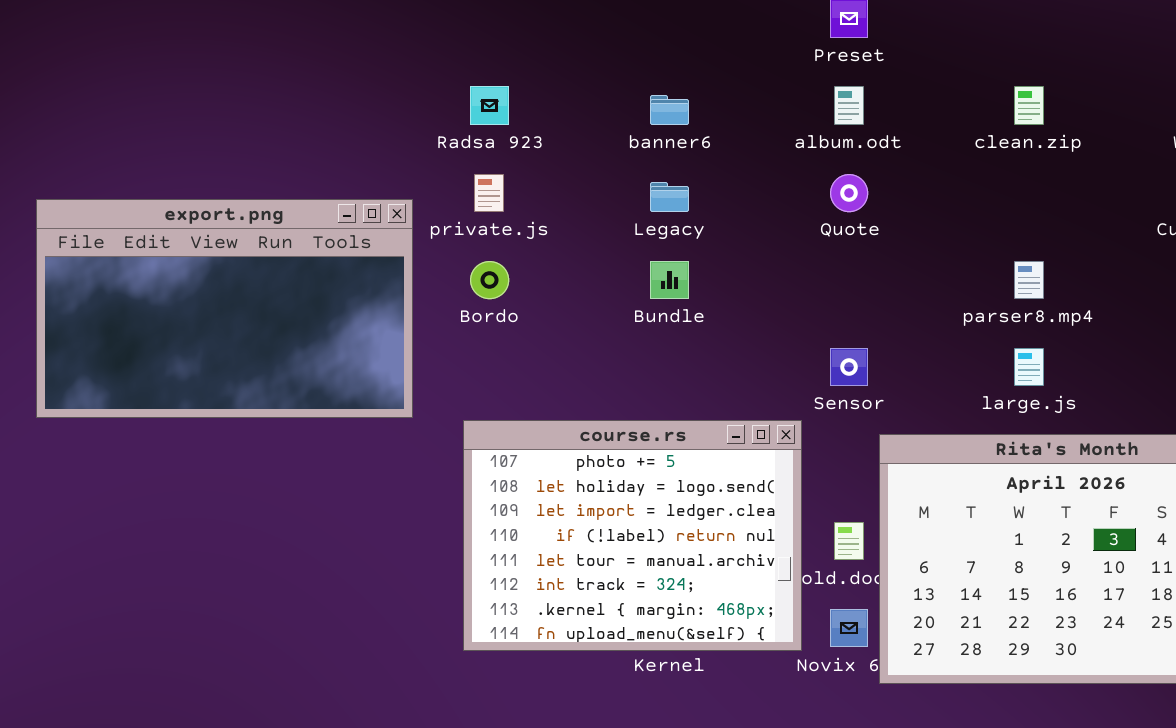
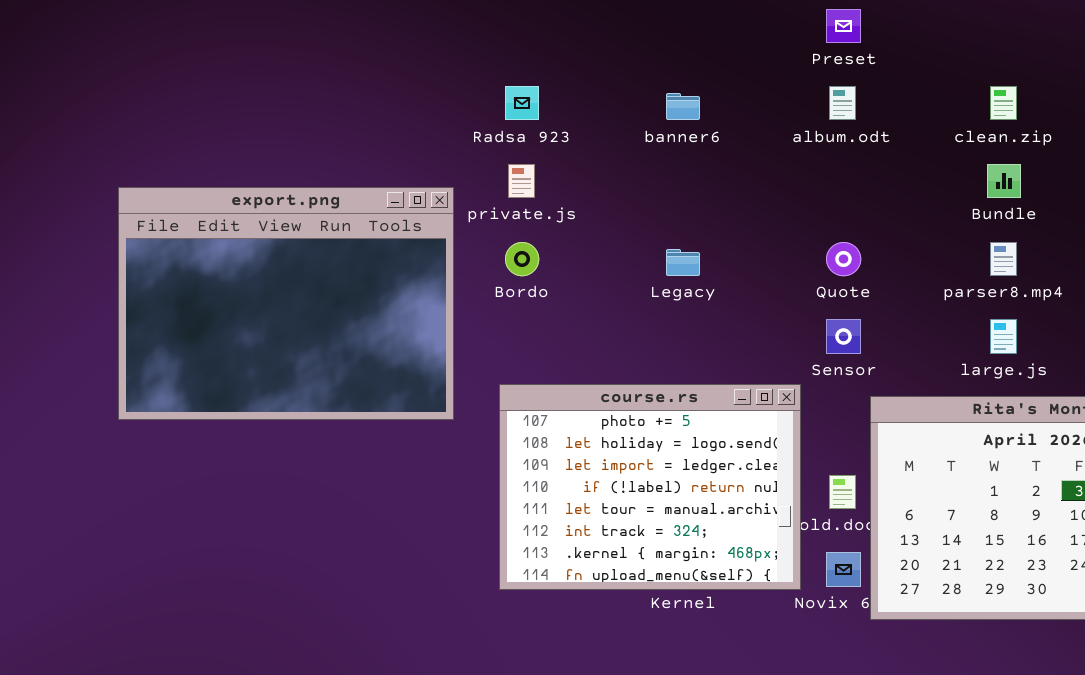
Quote: [830,174,868,212] -> [826,242,861,276], moved
Legacy: [650,182,689,212] -> [666,249,700,276], moved
export.png: [36,199,413,418] -> [118,187,454,420], resized
Bundle: [650,261,689,299] -> [987,164,1021,198], moved

